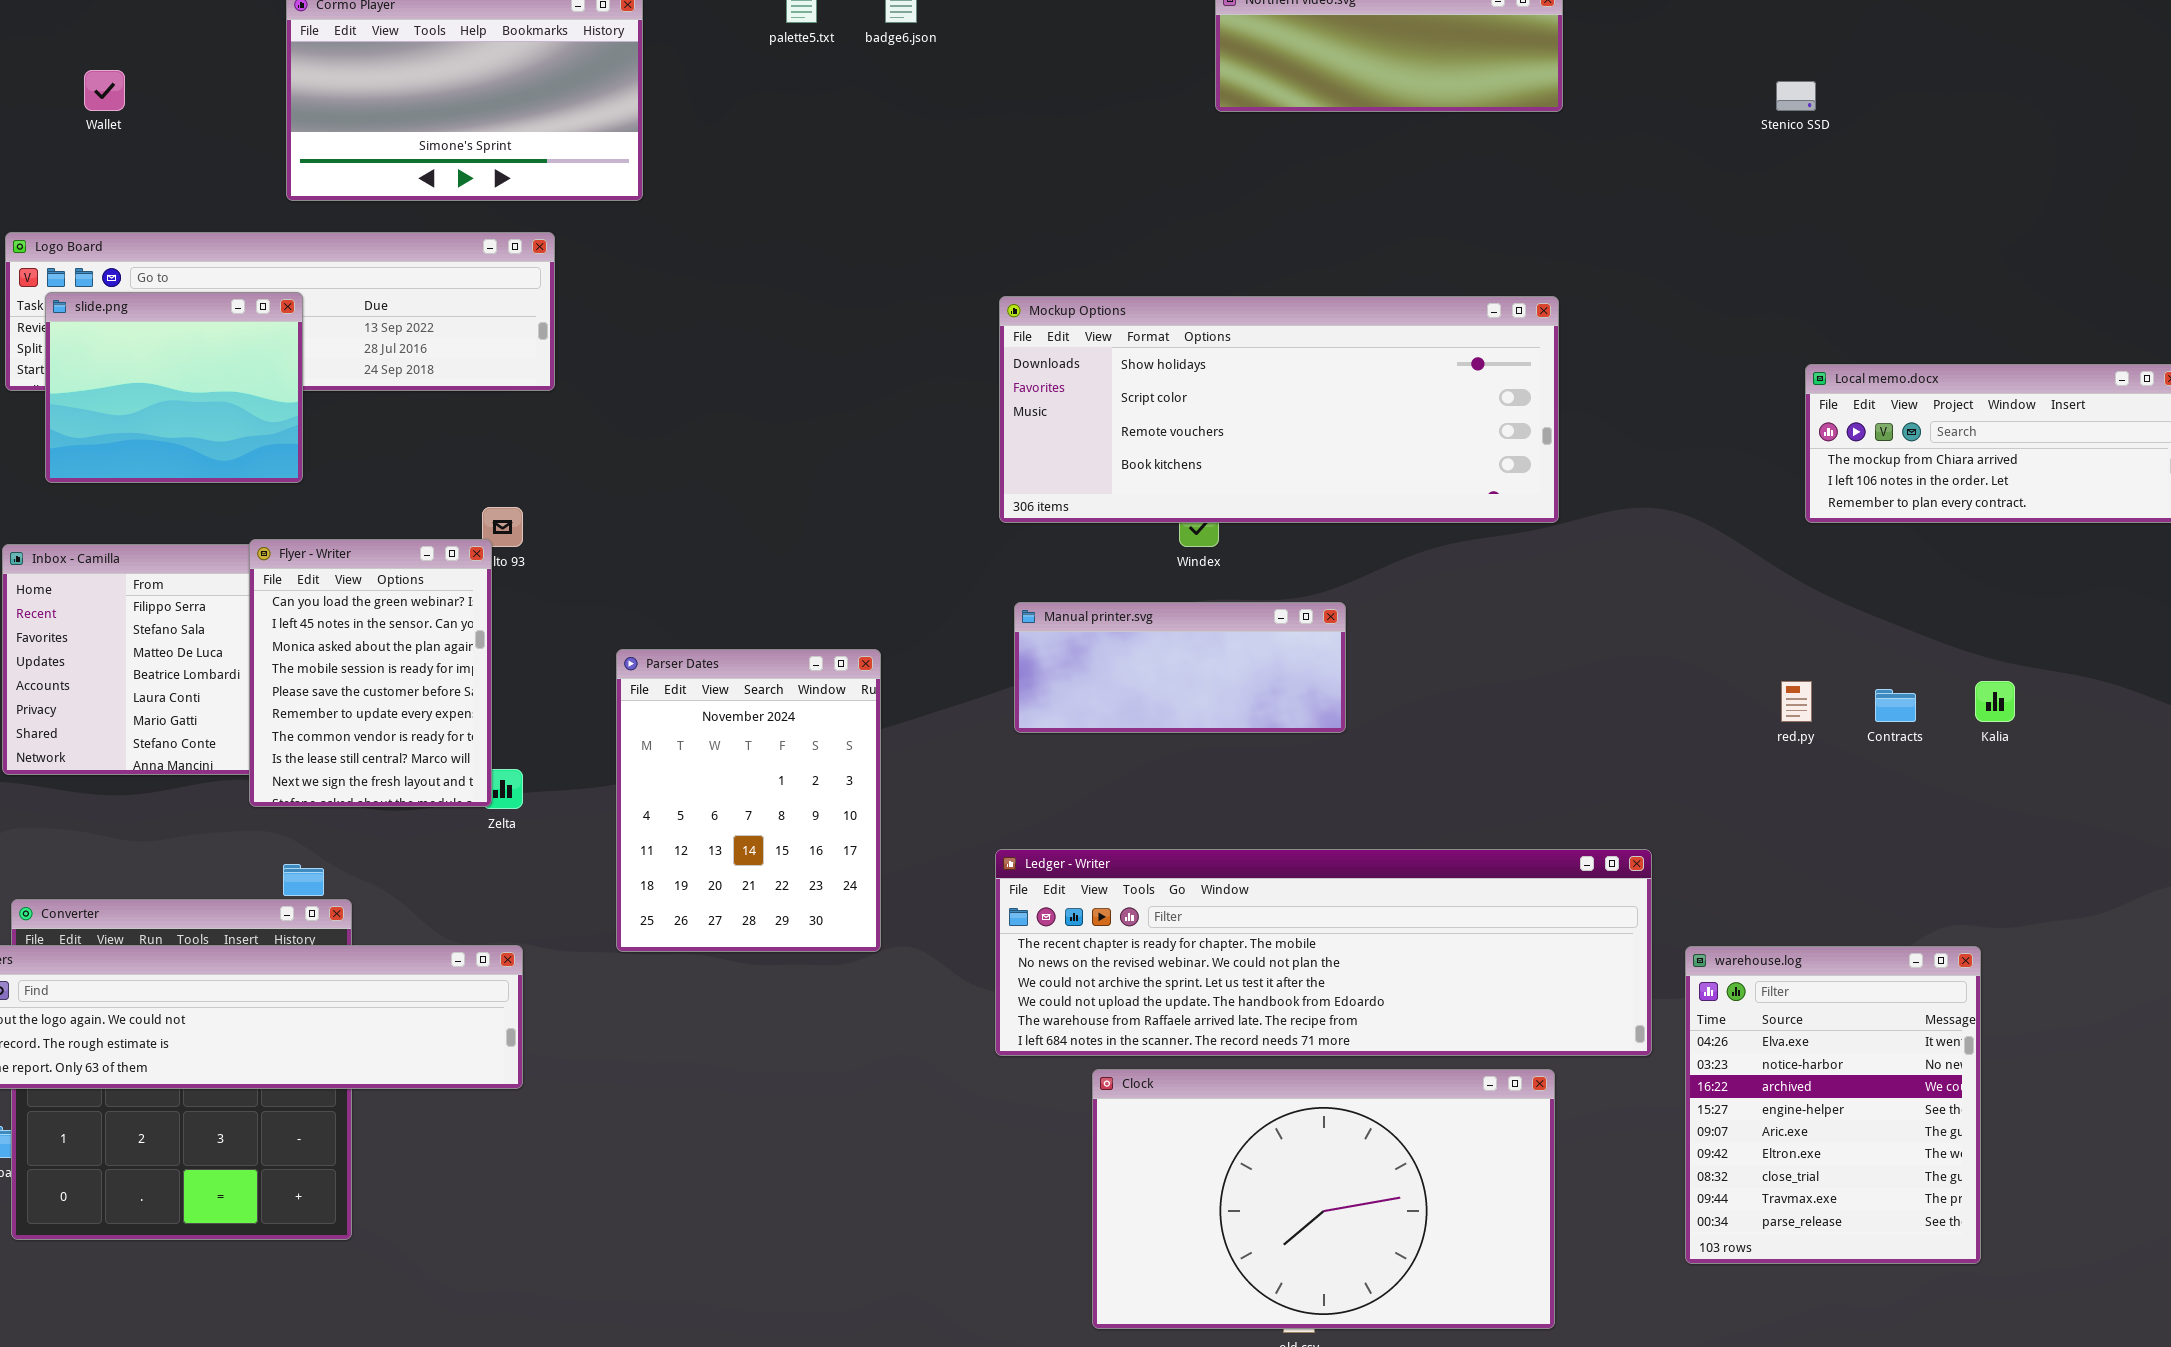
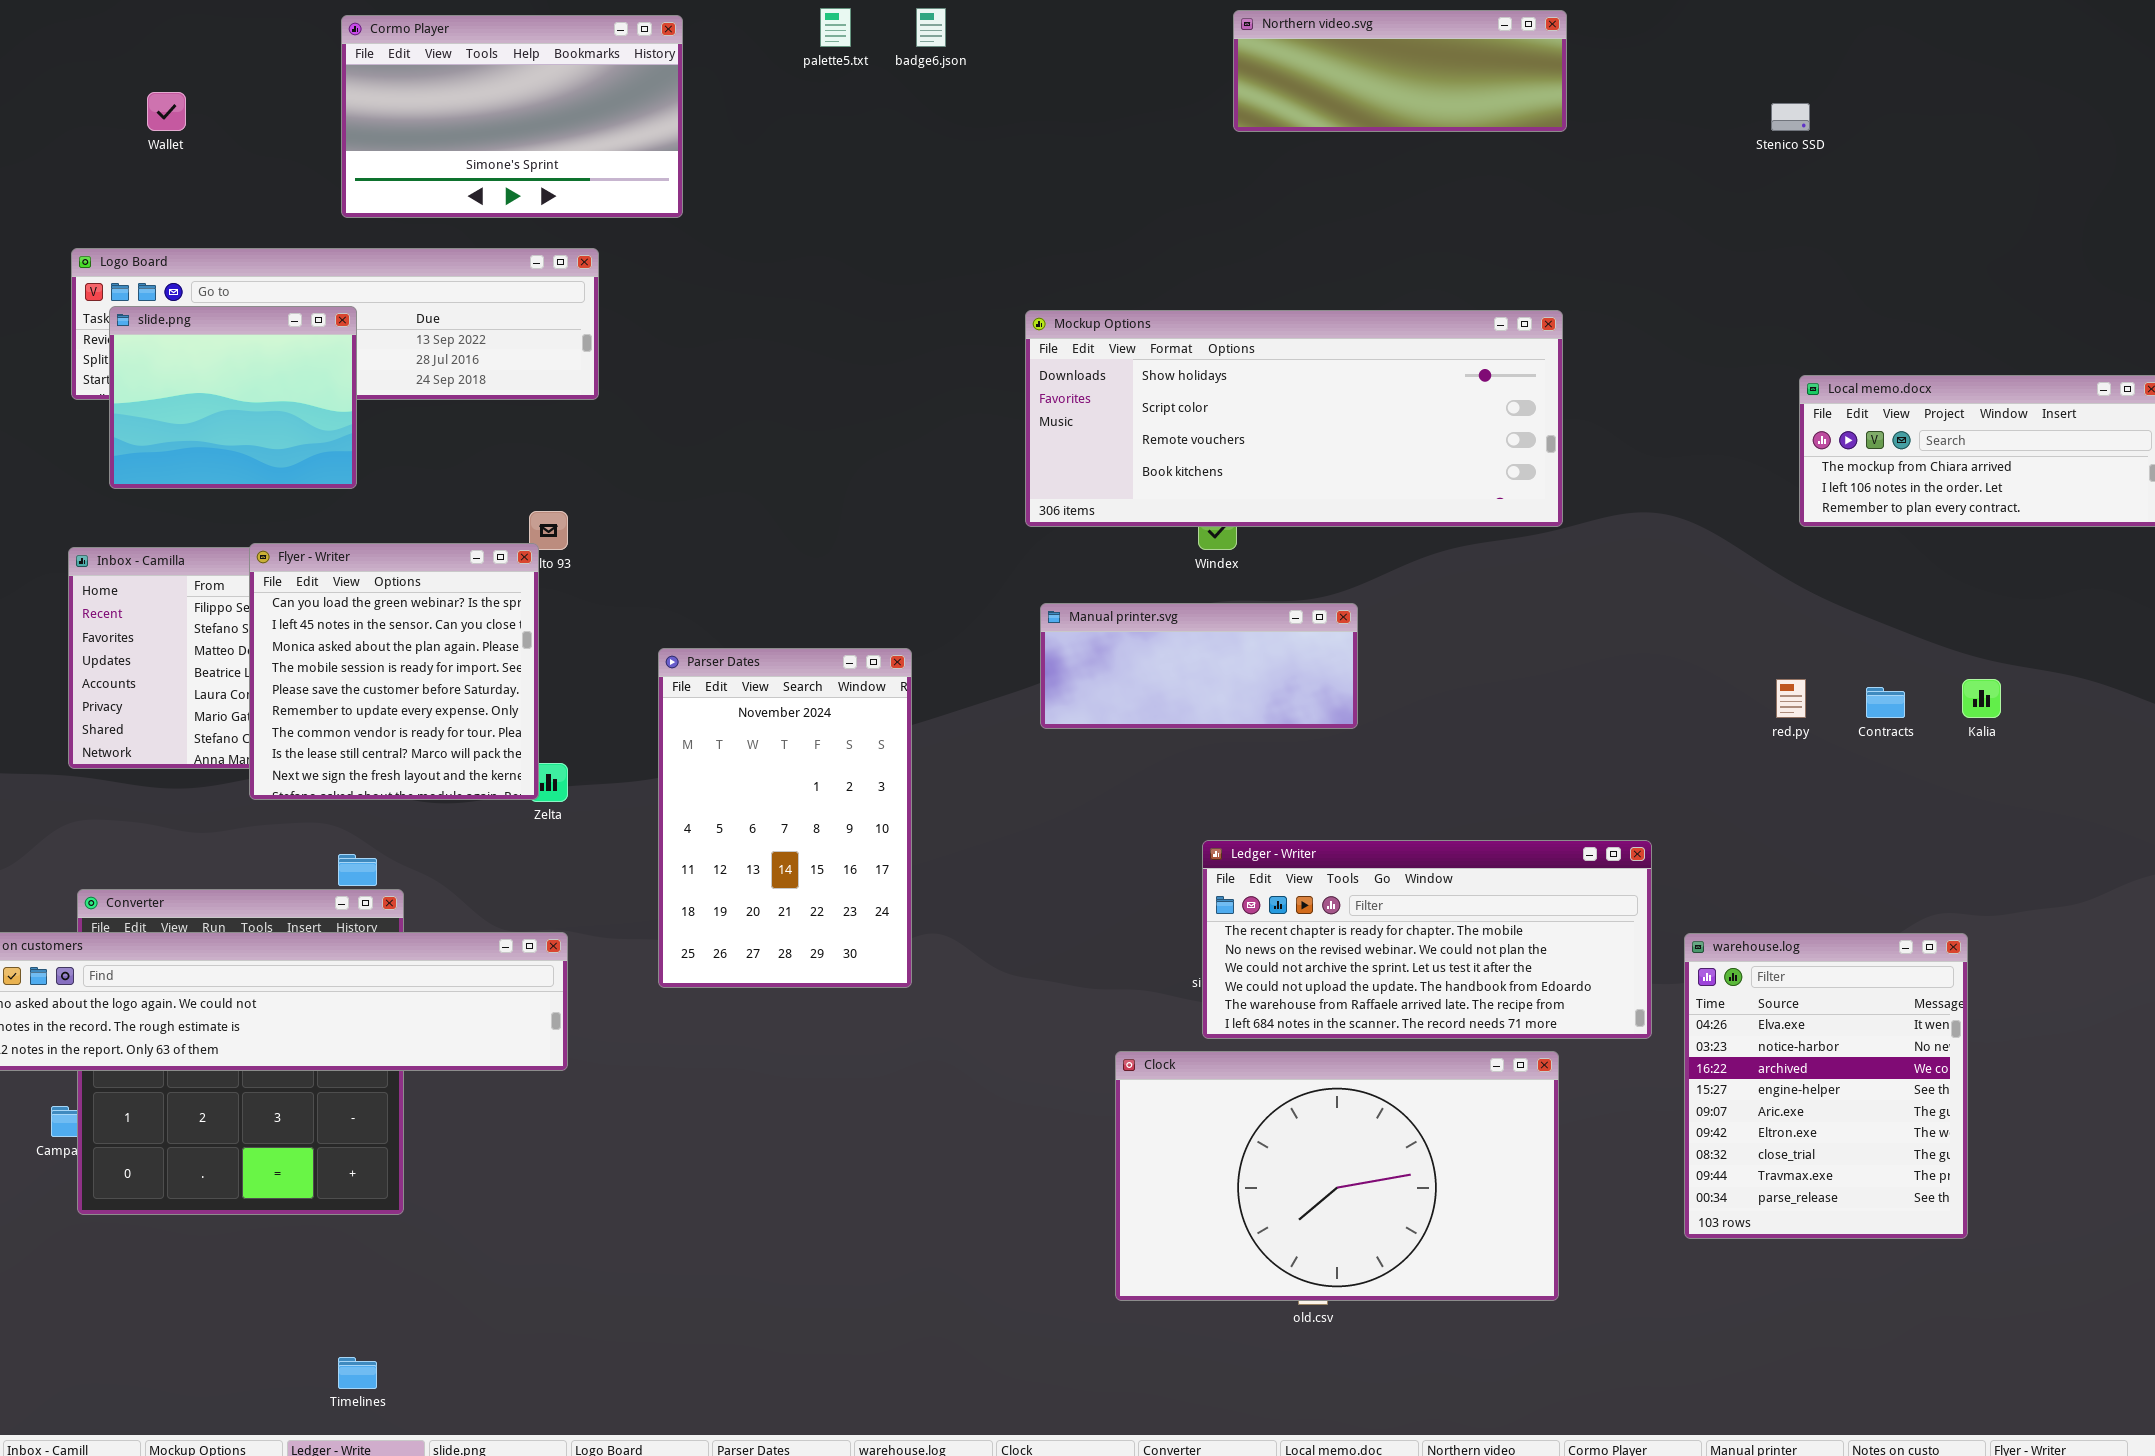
Flyer - Writer: [249,539,492,807] -> [249,543,539,800], resized
Parser Dates: [616,649,881,952] -> [658,648,912,988], resized
Ledger - Writer: [995,849,1652,1056] -> [1202,840,1652,1039], resized

